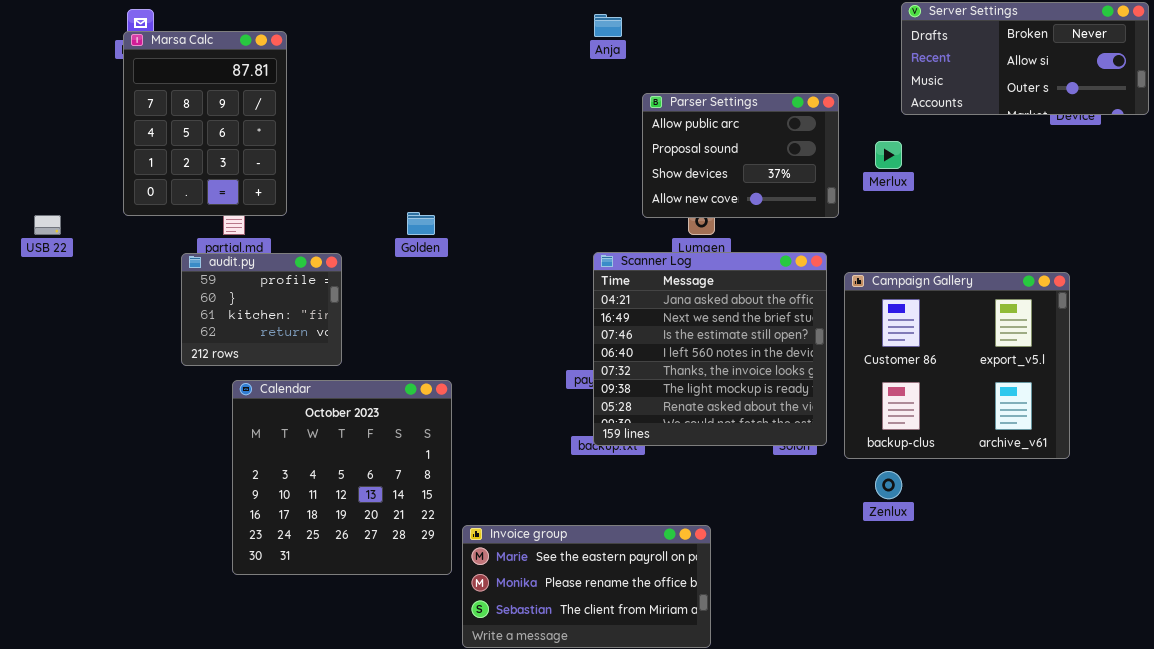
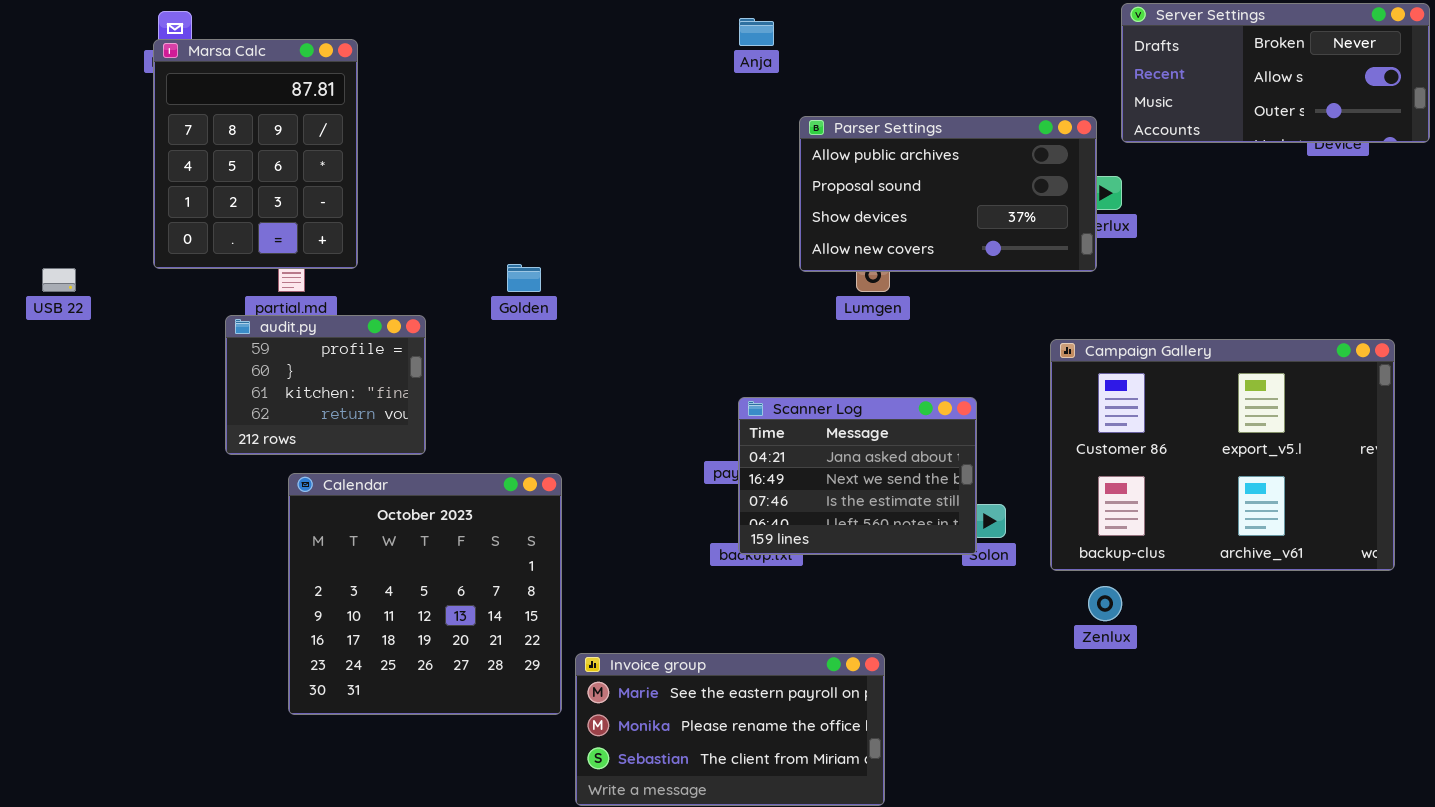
Parser Settings: [642,93,839,218] -> [799,116,1097,272], resized
Scanner Log: [593,252,827,446] -> [738,397,977,555], resized
Campaign Gallery: [844,272,1070,459] -> [1050,339,1395,571], resized

